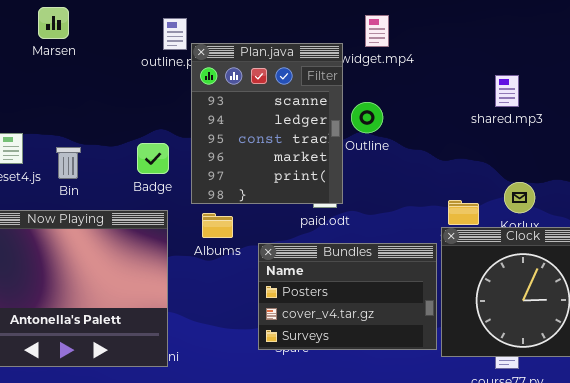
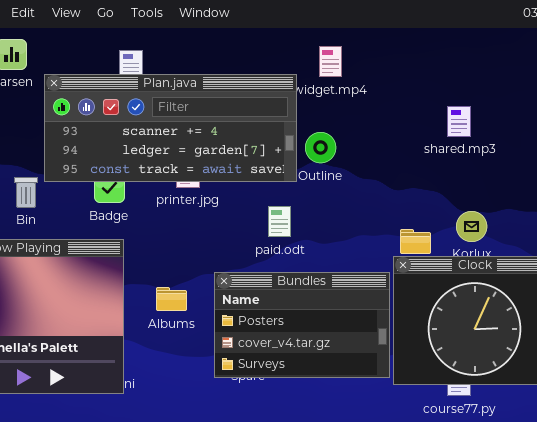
Plan.java: [191,43,343,204] -> [44,74,297,182], resized
Albums: [202,213,233,238] -> [156,287,187,311], moved

